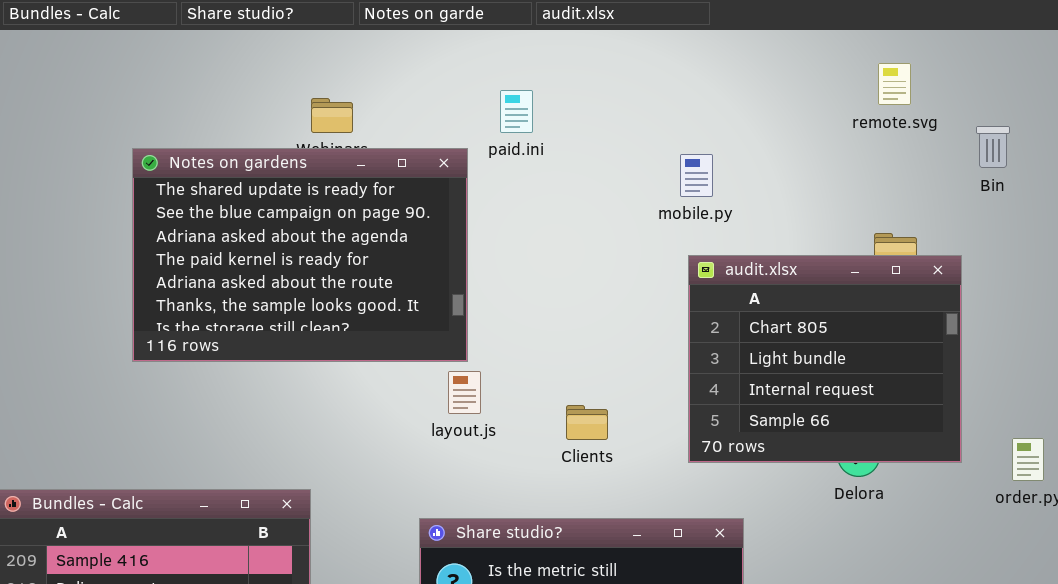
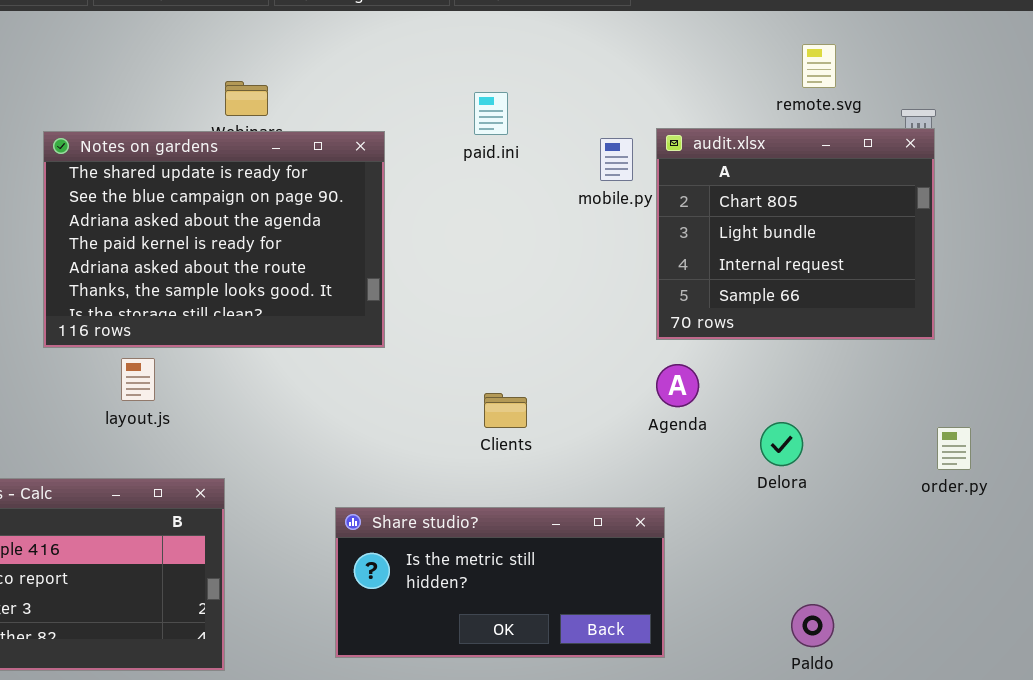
paid.ini: [500,90,533,133] -> [474,92,508,135], moved
audit.xlsx: [688,255,962,463] -> [656,128,935,340], moved
layout.js: [448,371,481,414] -> [121,358,155,401], moved

